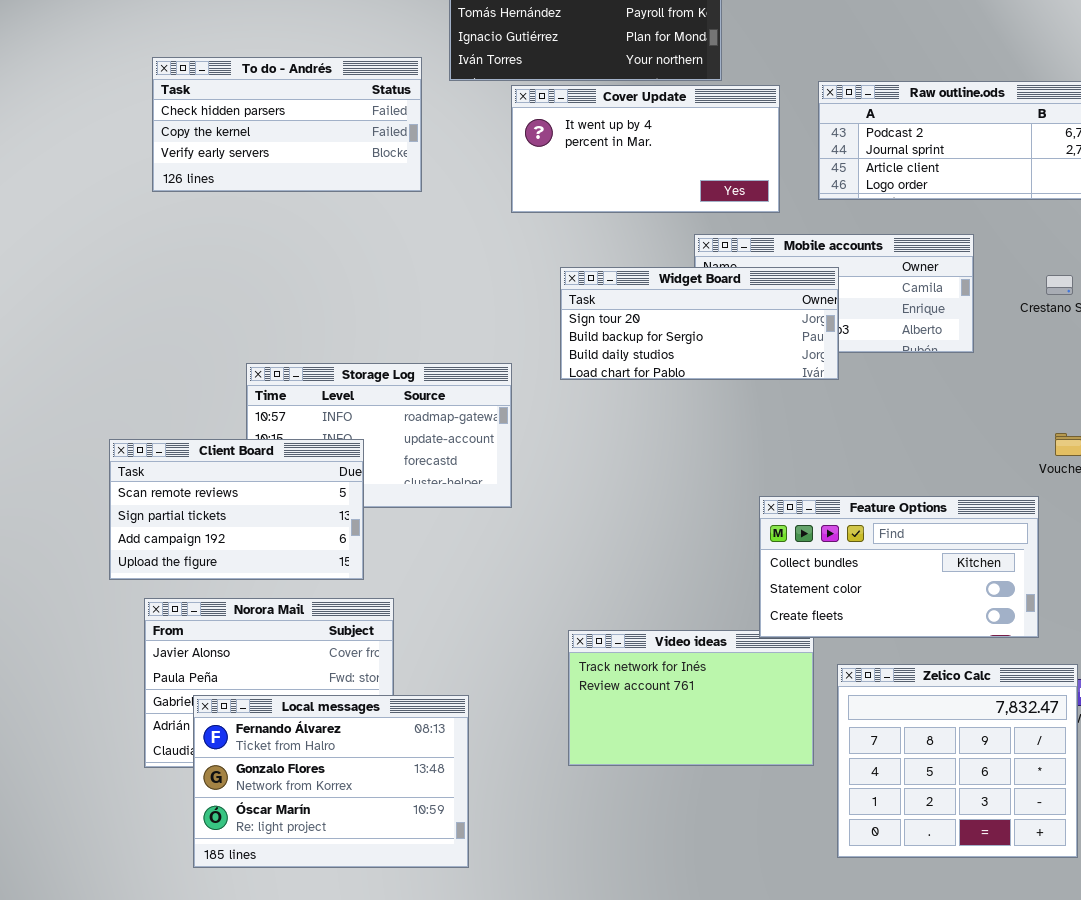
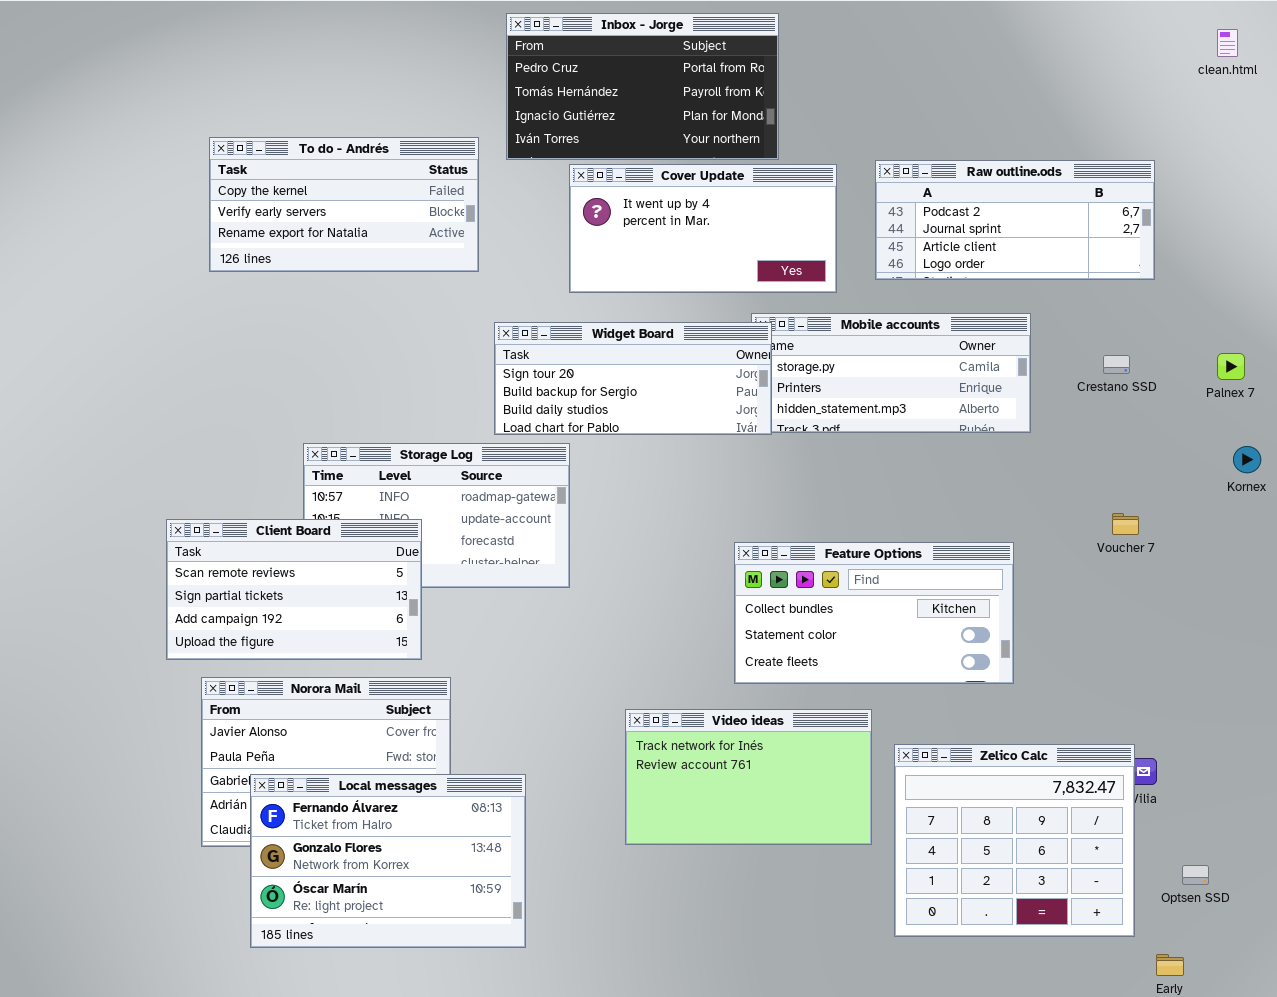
To do - Andrés: [152,57,422,192] -> [209,137,479,272], scrolled down 1 row
Widget Board: [560,267,839,380] -> [494,322,772,435], moved
Feature Options: [759,496,1039,638] -> [734,542,1014,684], moved

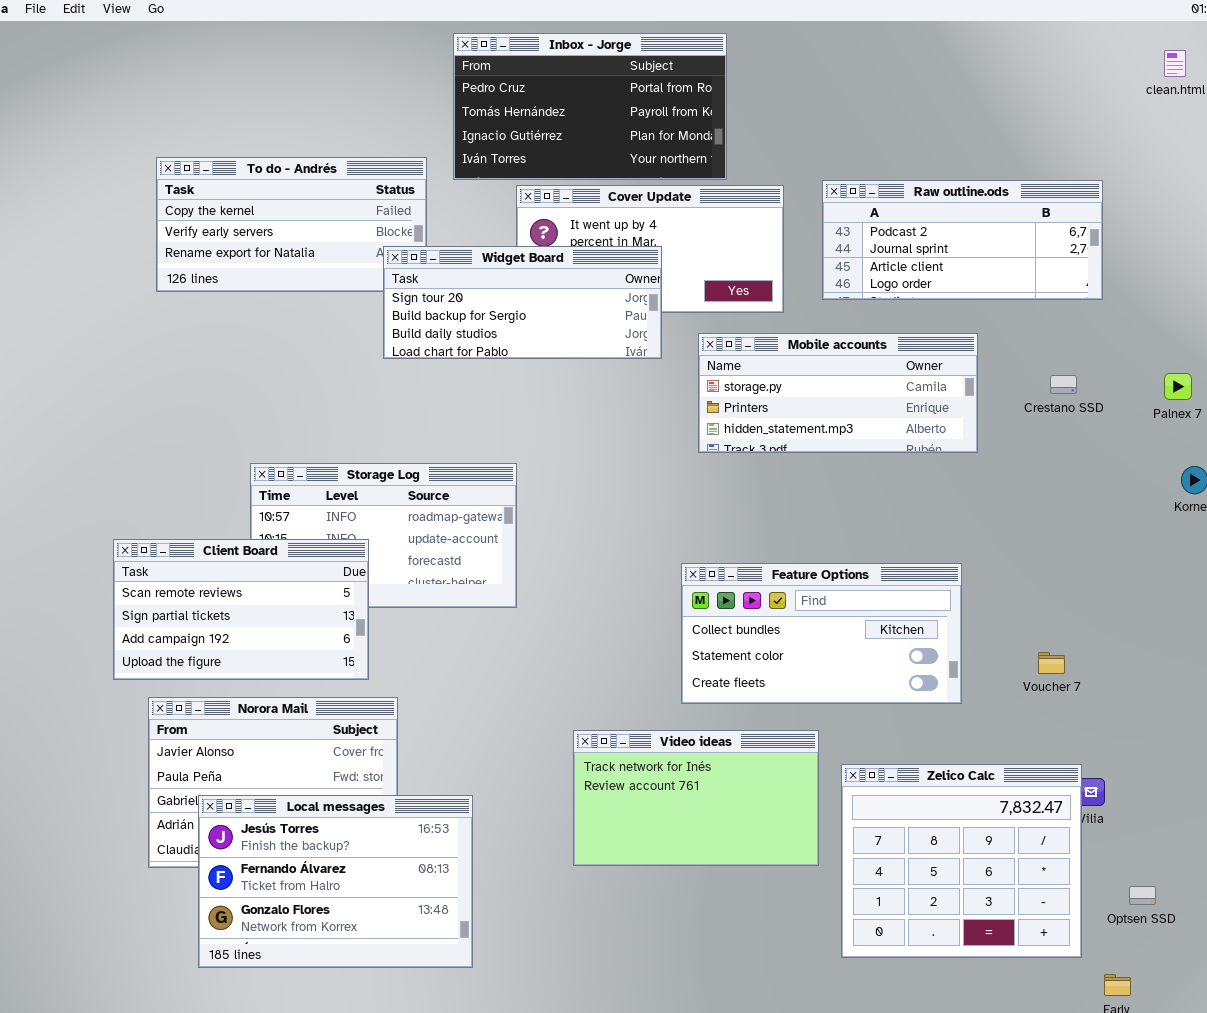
Widget Board: [494,322,772,435] -> [383,246,662,359], moved
Voucher 7: [1112,513,1139,535] -> [1038,652,1065,674], moved
Local messages: [250,774,526,948] -> [198,795,473,968], scrolled up 1 row

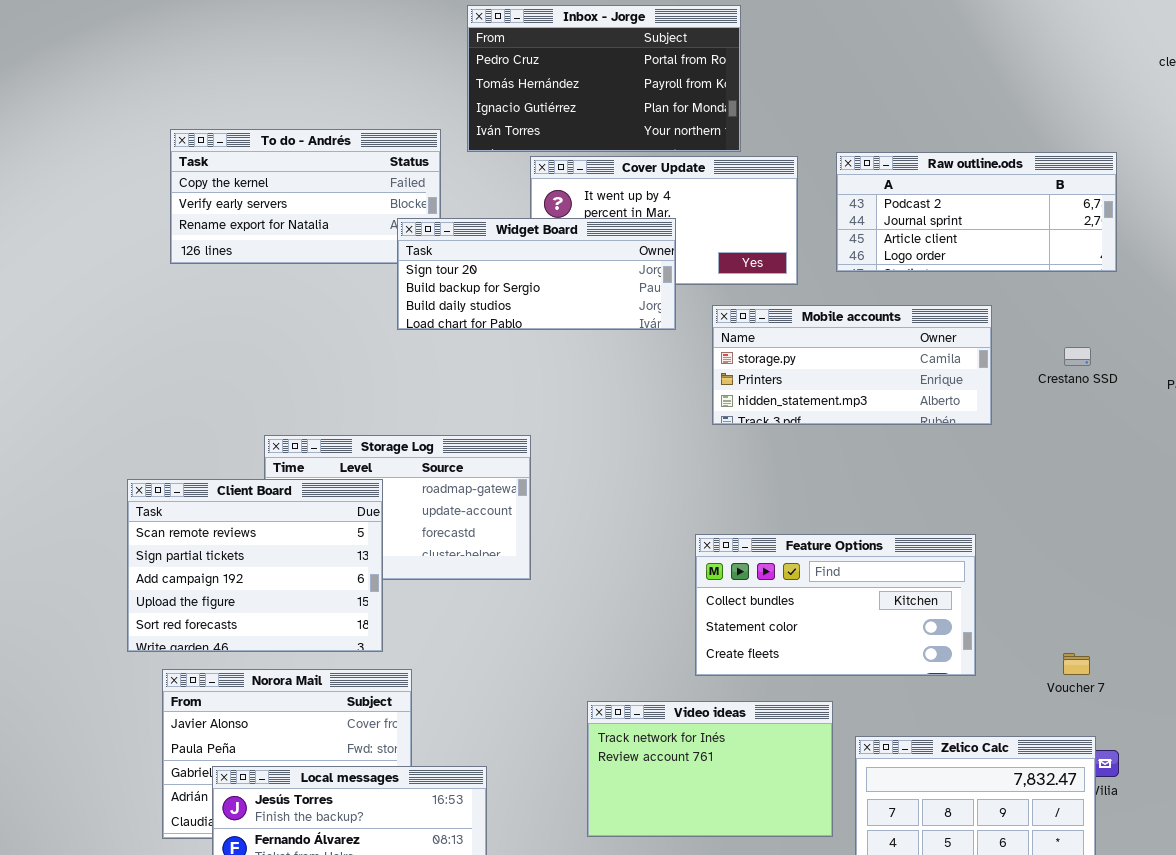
Client Board: [113,539,369,680] -> [127,479,383,652], resized
Voucher 7: [1038,652,1065,674] -> [1063,653,1090,675], moved

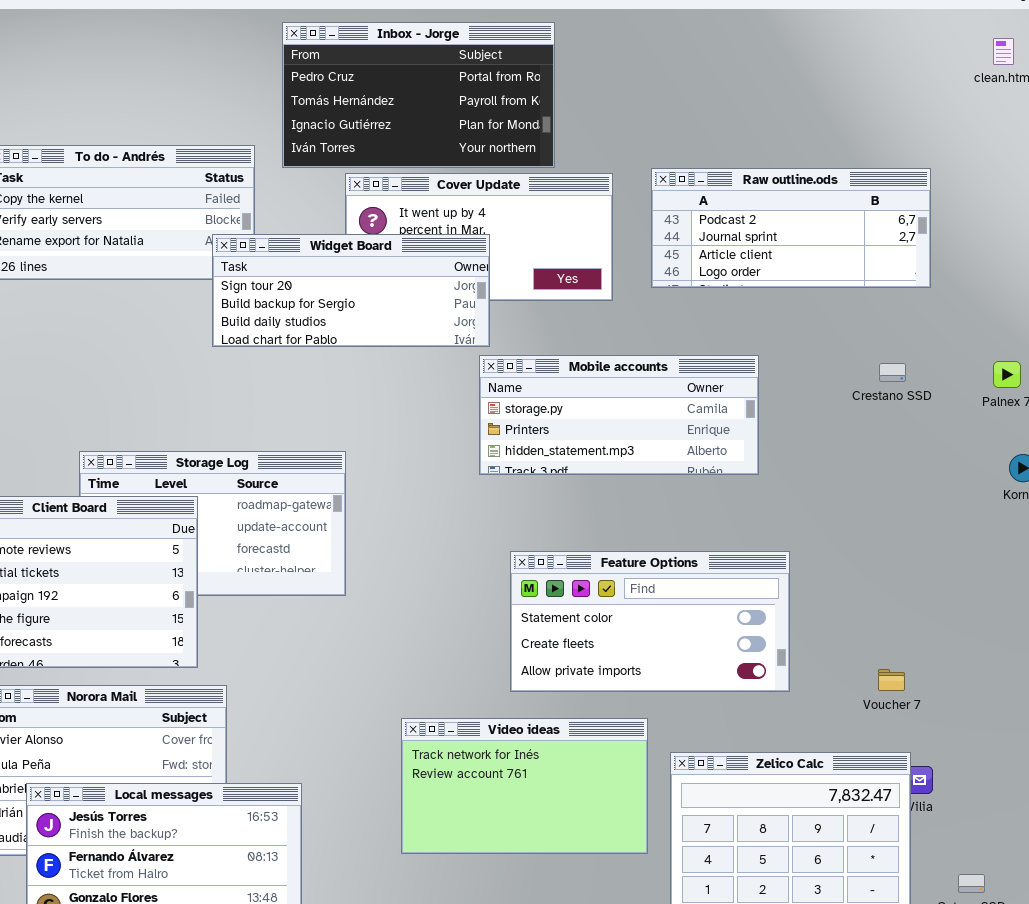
Mobile accounts: [712,305,992,425] -> [479,355,759,475], moved
Feature Options: [695,534,976,676] -> [510,551,790,692], scrolled down 1 row

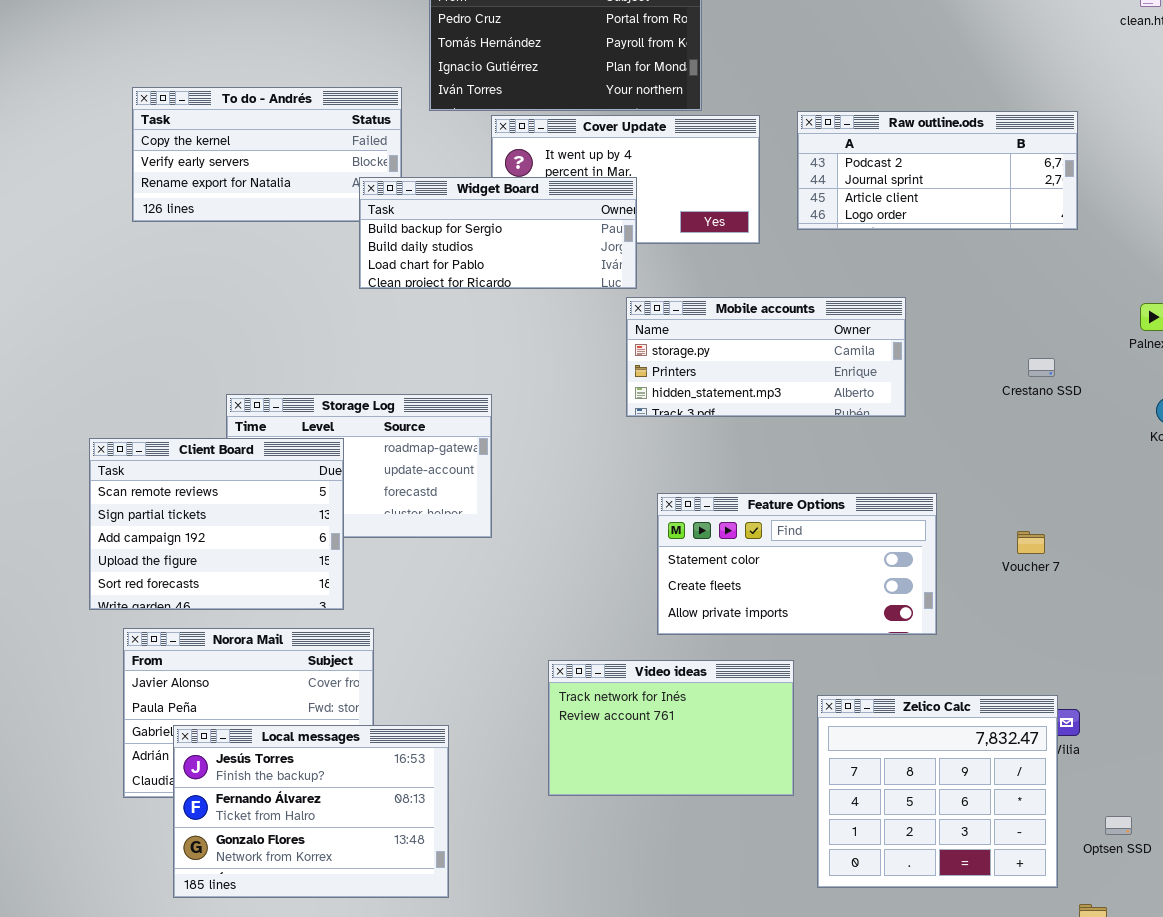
Widget Board: [212,234,490,347] -> [359,177,637,289], scrolled down 1 row
Crestano SSD: [879,363,906,382] -> [1028,358,1055,377], moved
Voucher 7: [878,669,905,691] -> [1017,531,1045,554], moved

